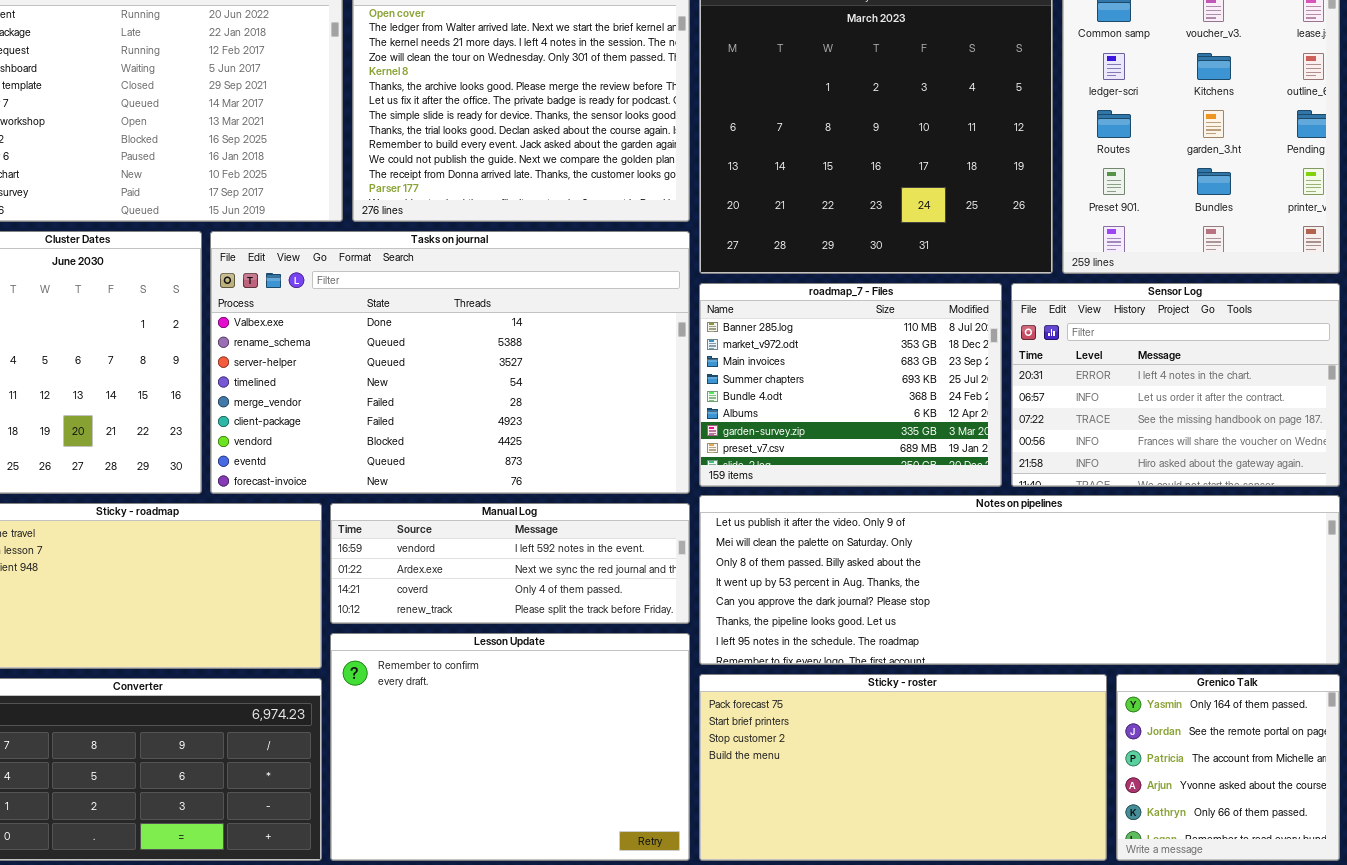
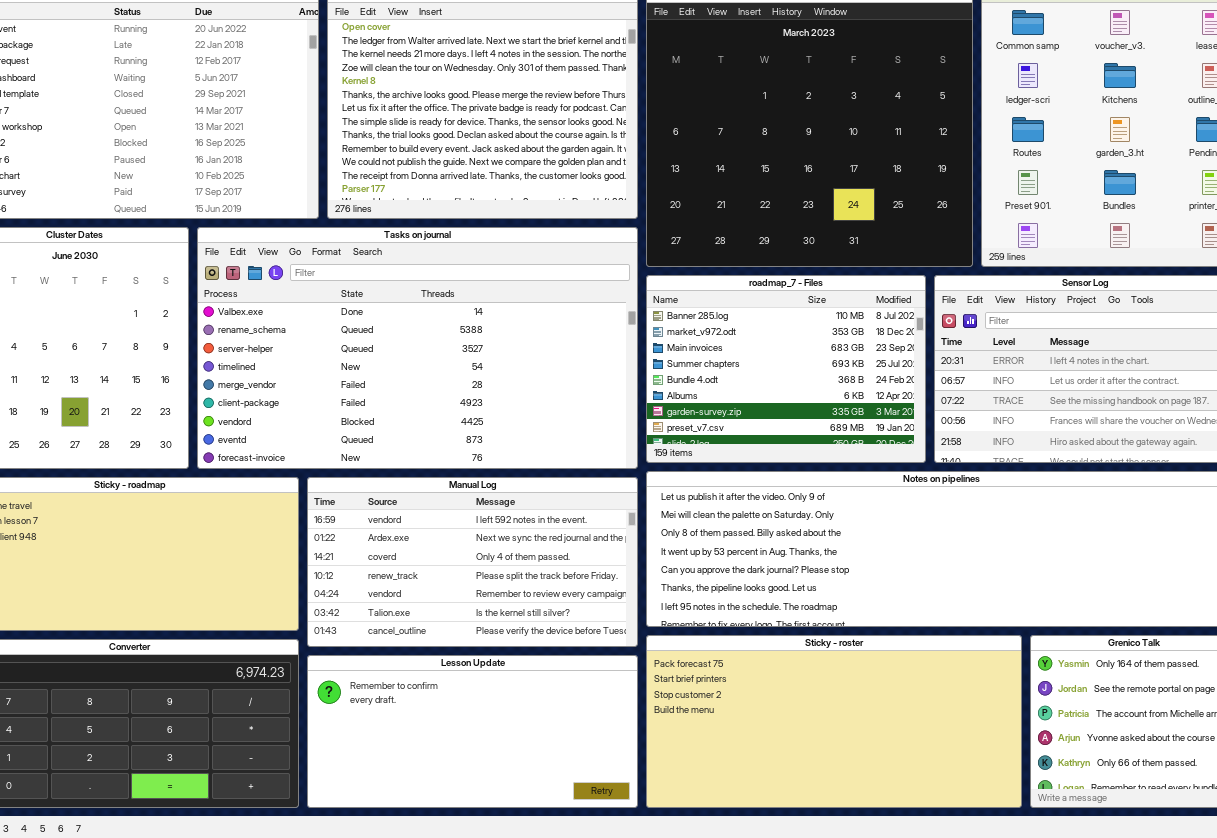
Manual Log: [330,503,690,624] -> [307,477,638,647], resized
Lesson Update: [330,633,690,861] -> [307,655,638,808], resized

